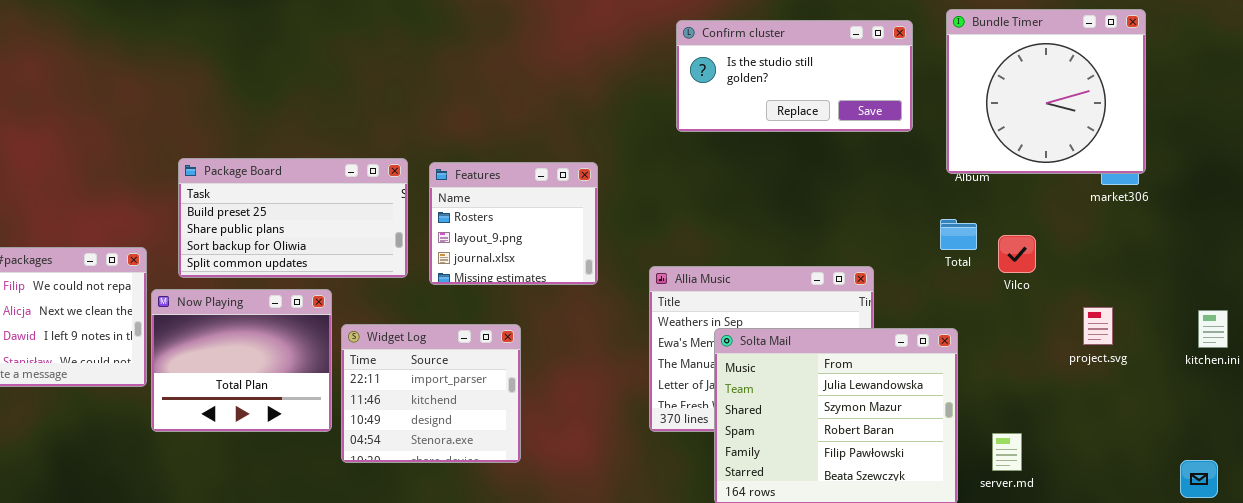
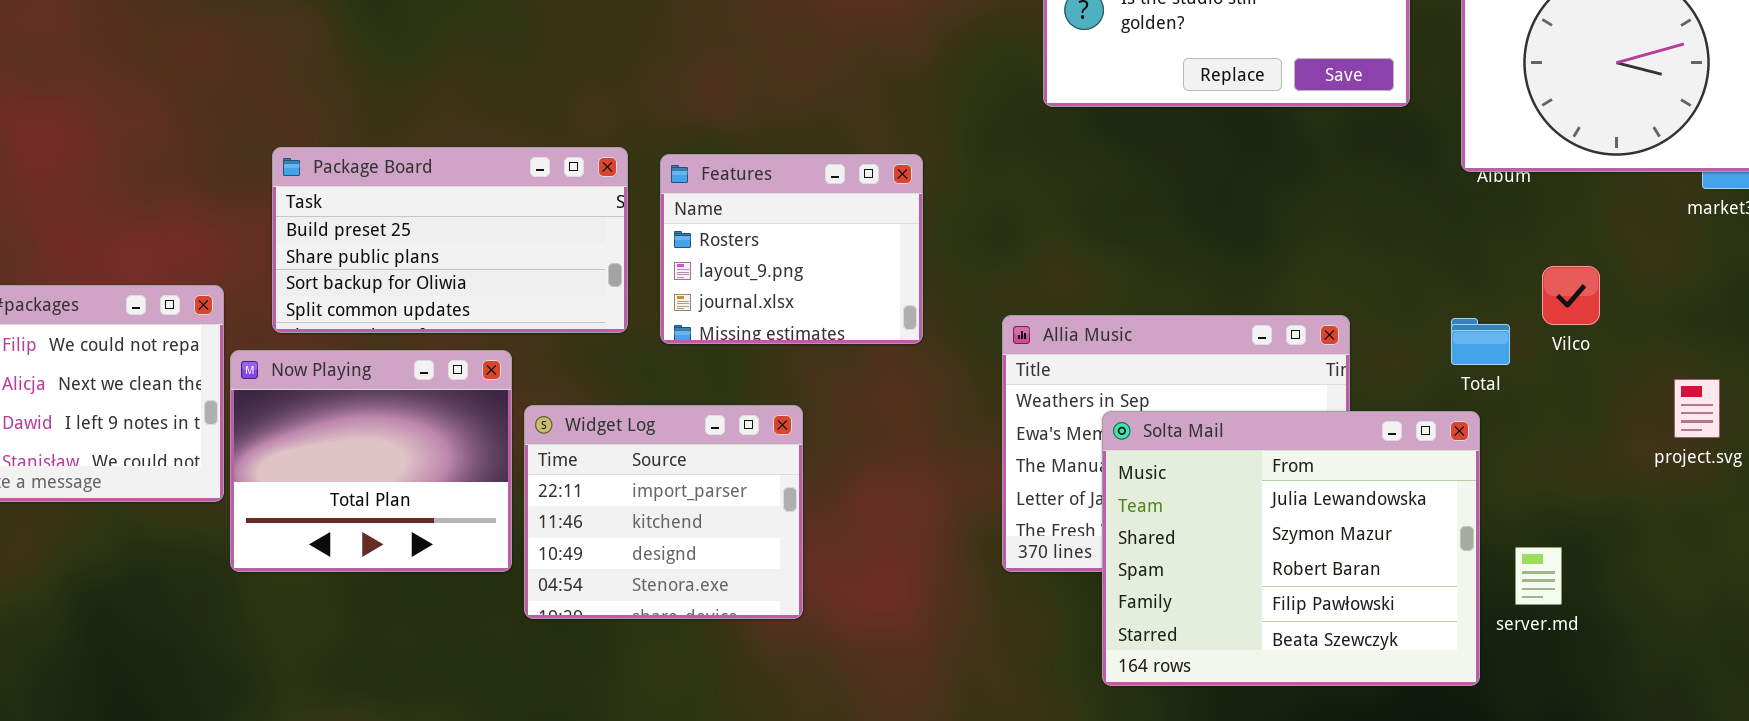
Total: [940,219,977,250] -> [1451,318,1510,365], moved
server.md: [992,433,1022,471] -> [1515,547,1562,605], moved

